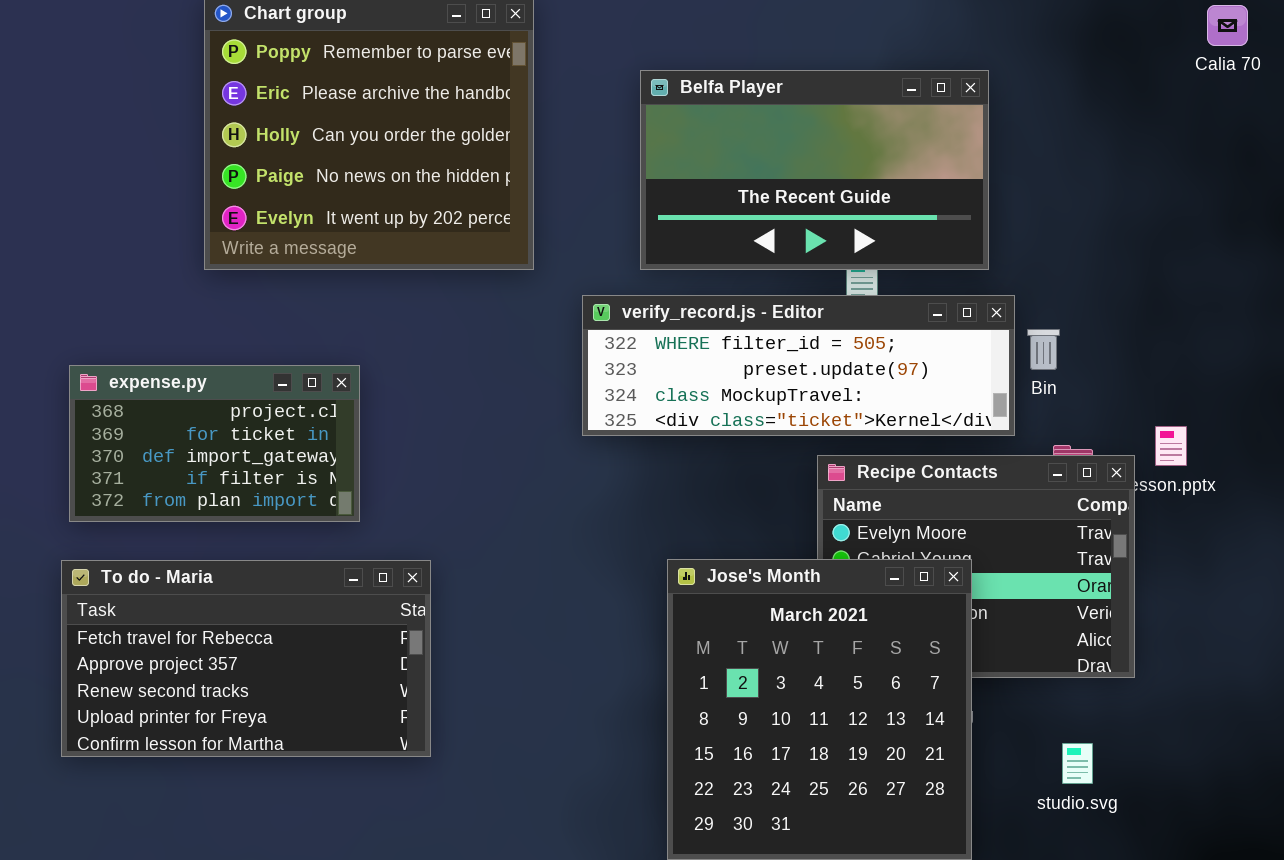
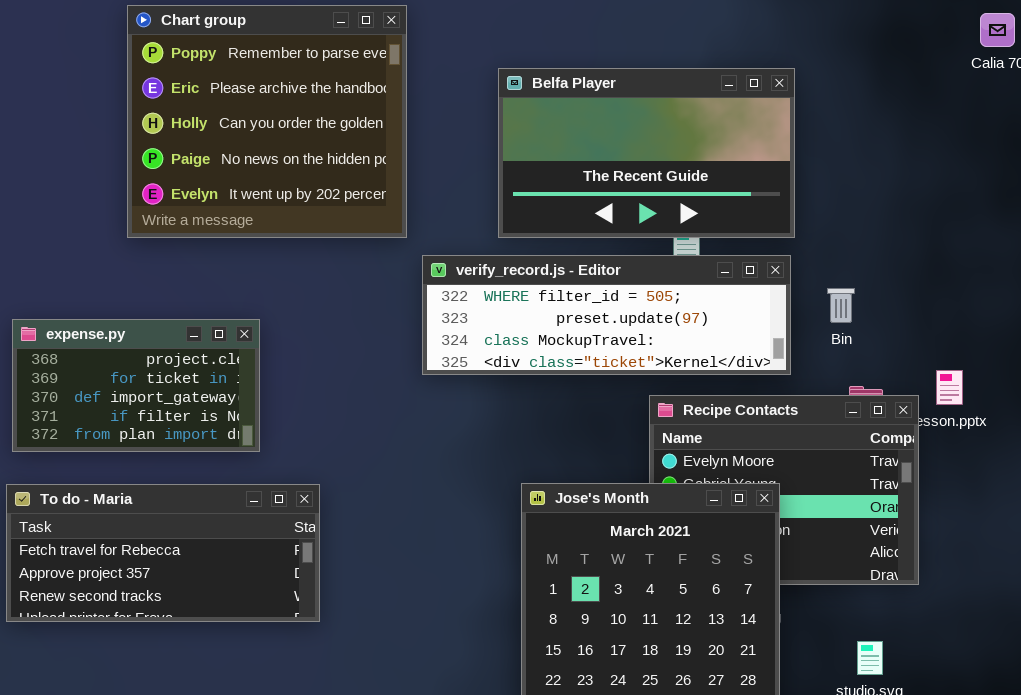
verify_record.js - Editor: [582,295,1015,436] -> [422,255,791,375], moved
To do - Maria: [61,560,431,757] -> [6,484,320,622], resized

